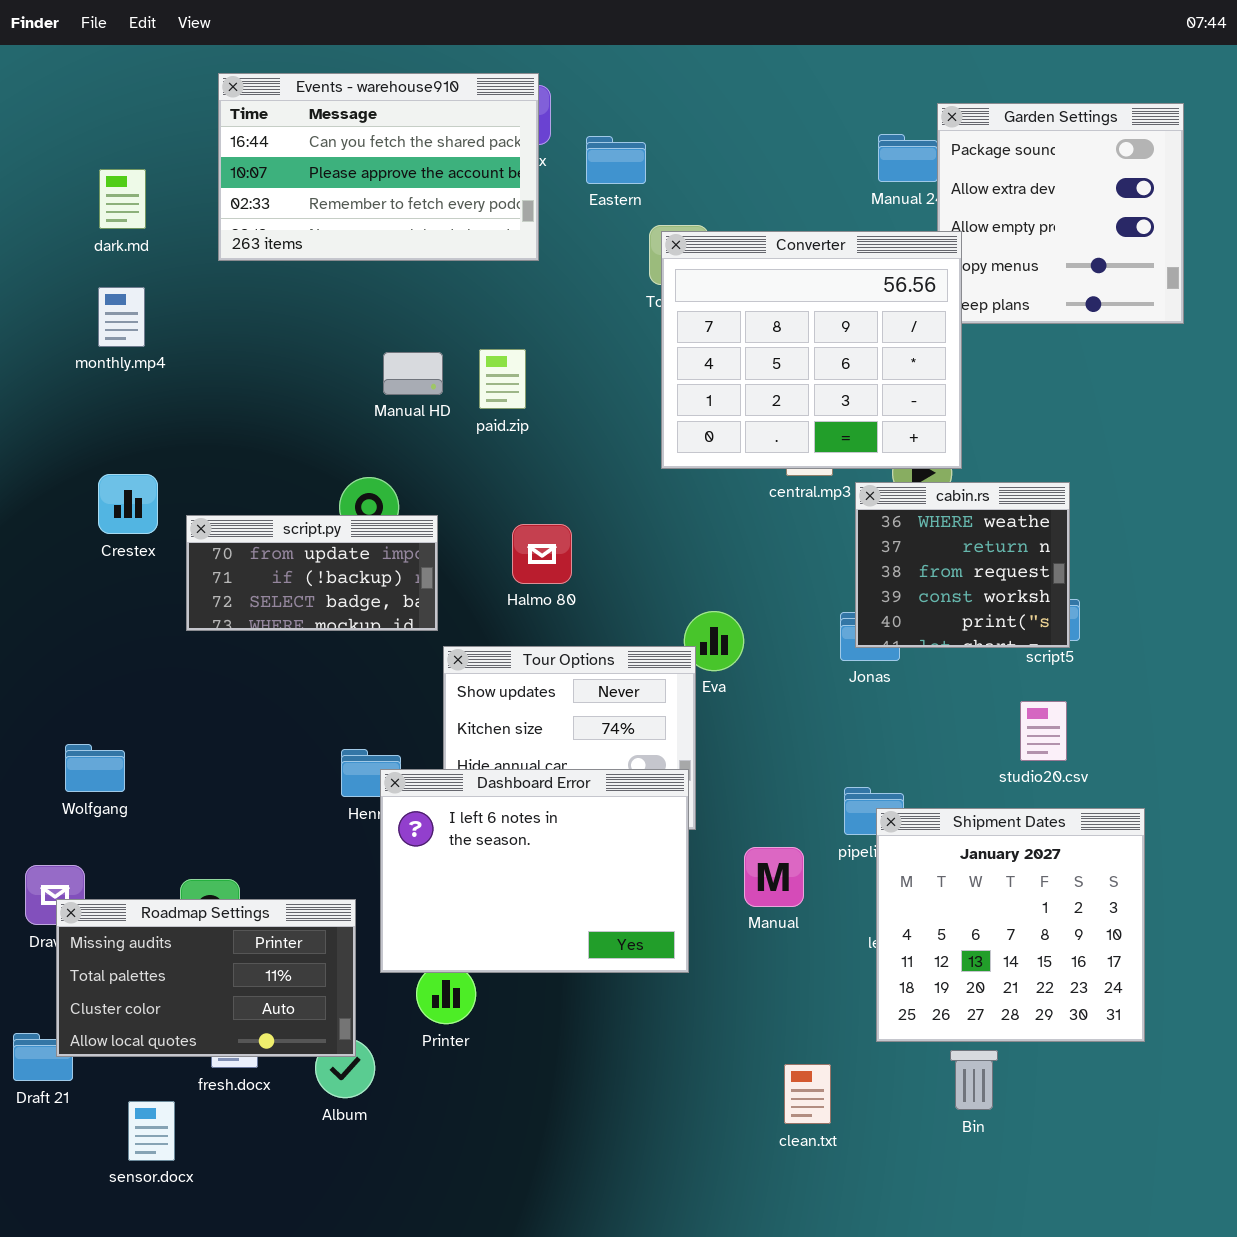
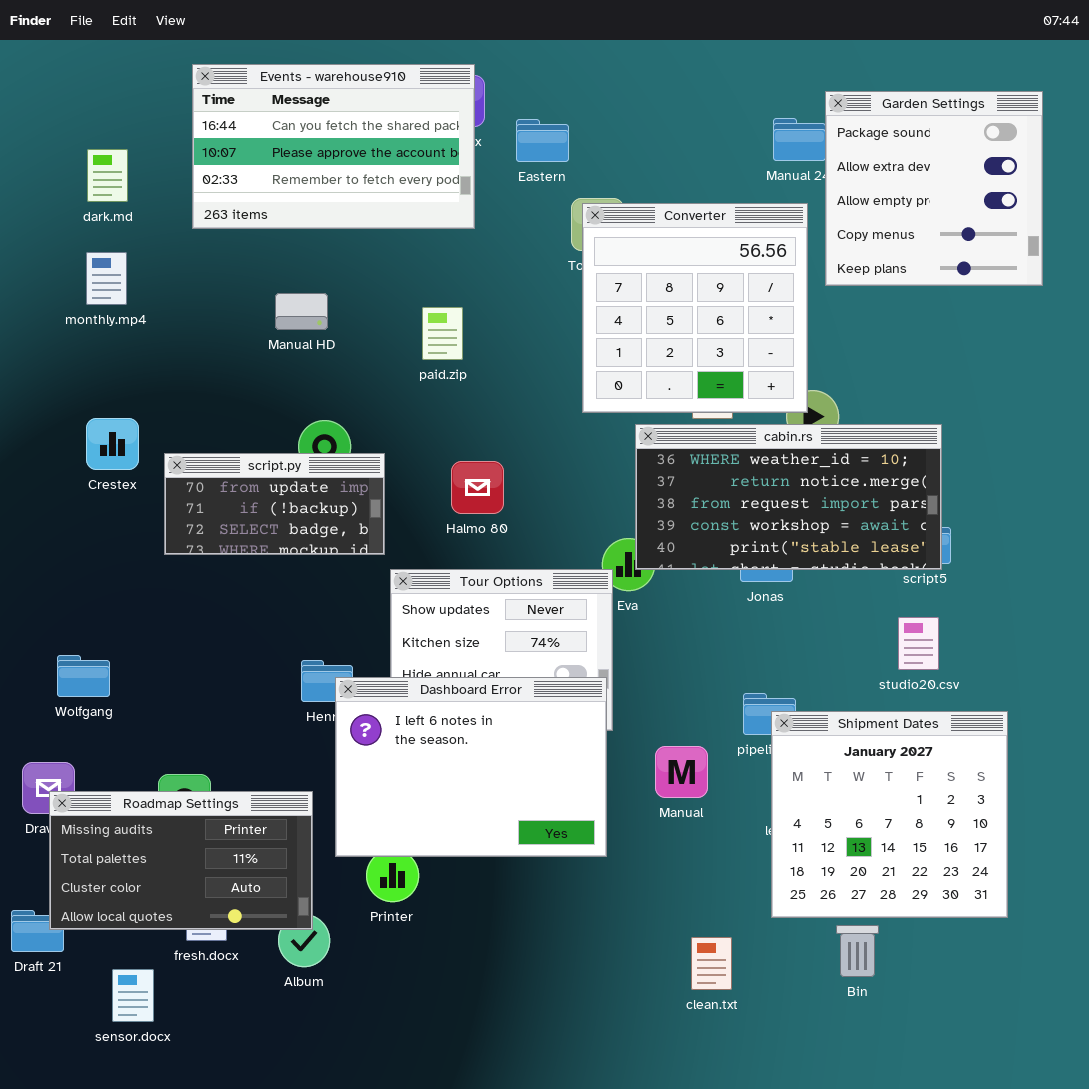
Converter: [661,231,962,469] -> [582,203,808,413], resized
Manual HD: [383,352,443,395] -> [275,293,328,330], moved
cabin.rs: [855,482,1070,648] -> [635,424,942,570], resized

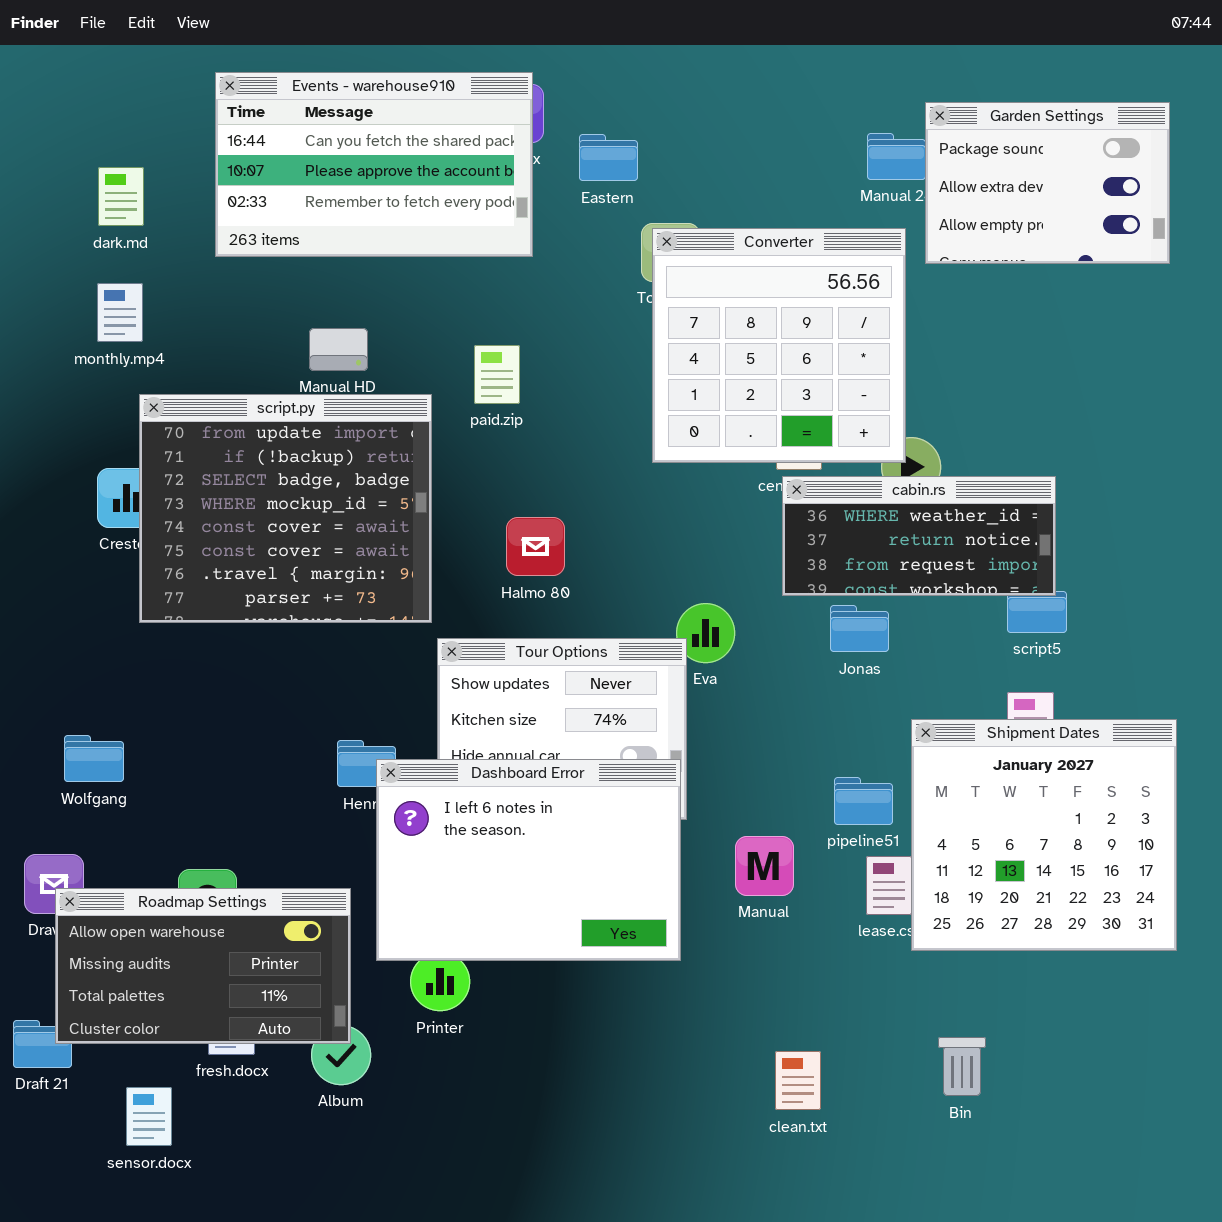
Garden Settings: [825,91,1043,286] -> [925,102,1170,264], resized
cabin.rs: [635,424,942,570] -> [782,476,1056,596], resized
script.py: [164,453,385,555] -> [139,394,432,623], resized
Shipment Dates: [771,711,1008,918] -> [911,719,1177,951], moved
Roadmap Settings: [49,791,313,930] -> [55,888,351,1044], scrolled up 1 row

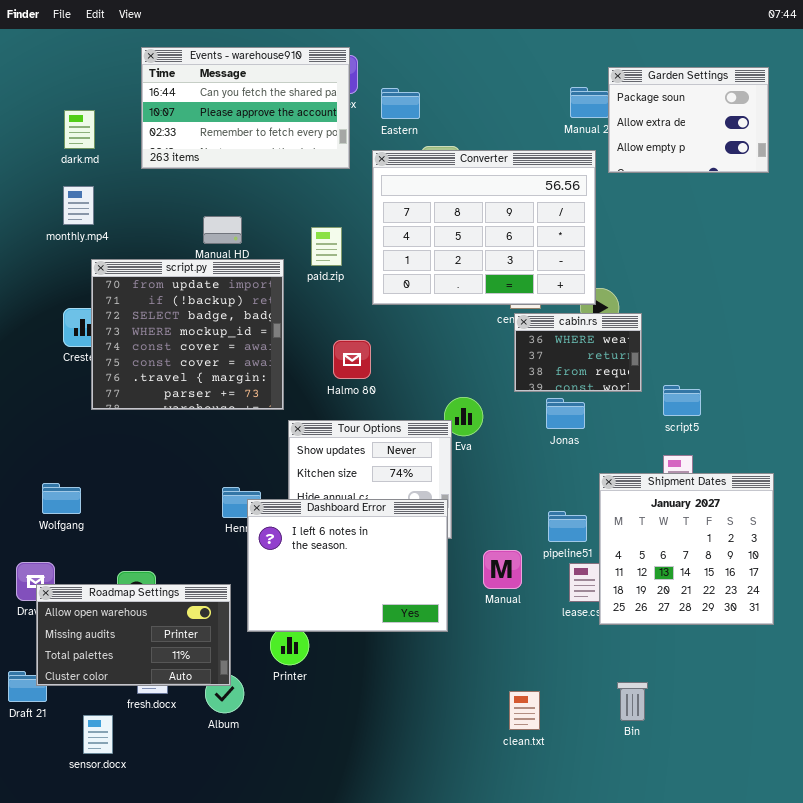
Converter: [652,228,906,463] -> [372,150,596,305], resized
cabin.rs: [782,476,1056,596] -> [514,313,642,392], resized

